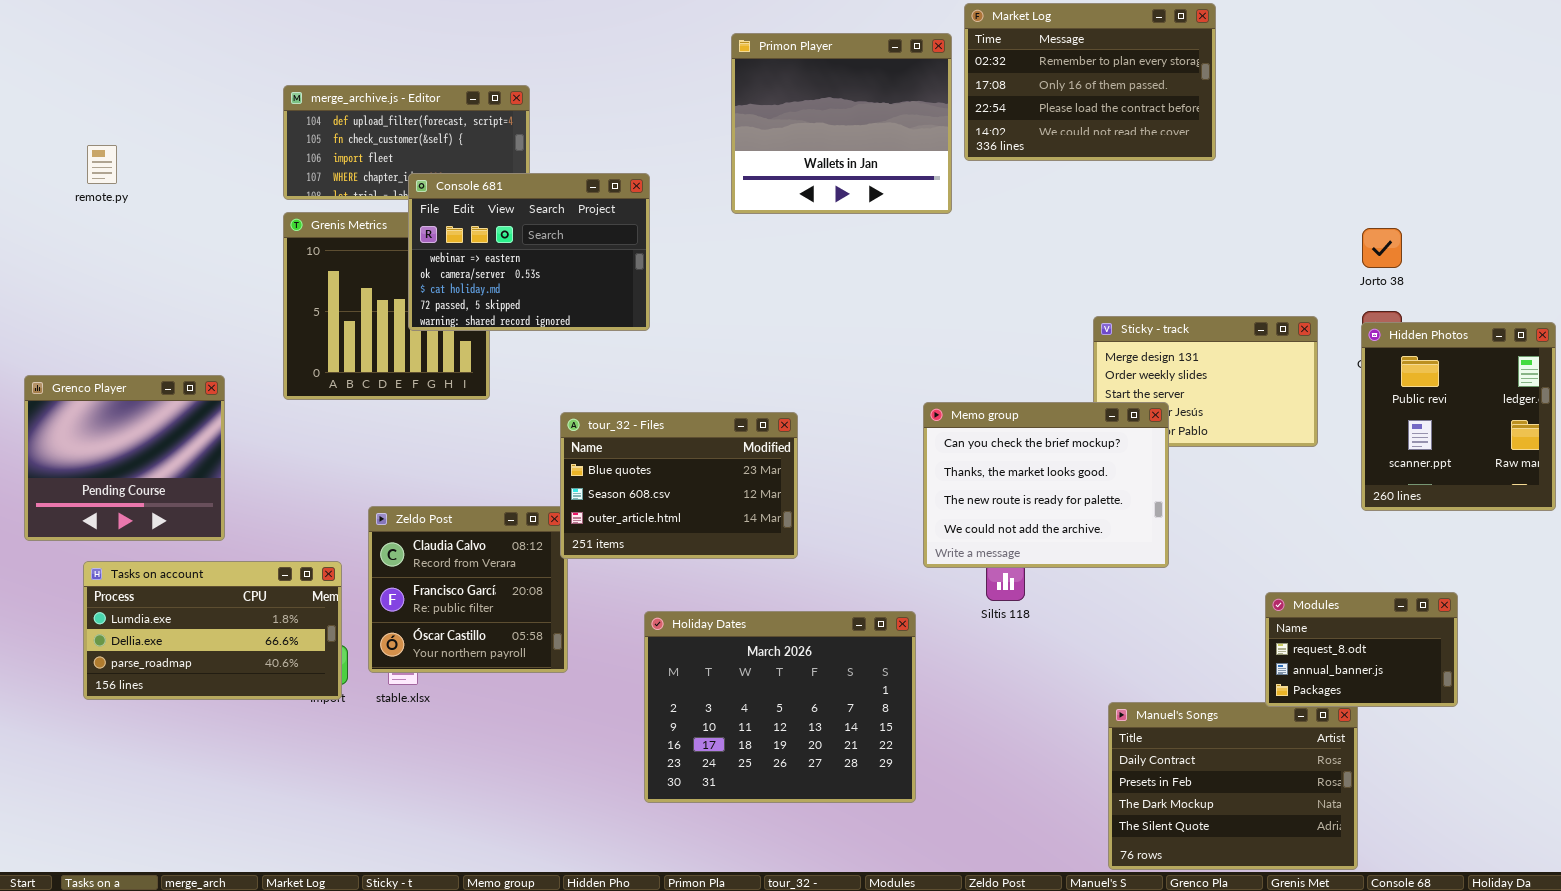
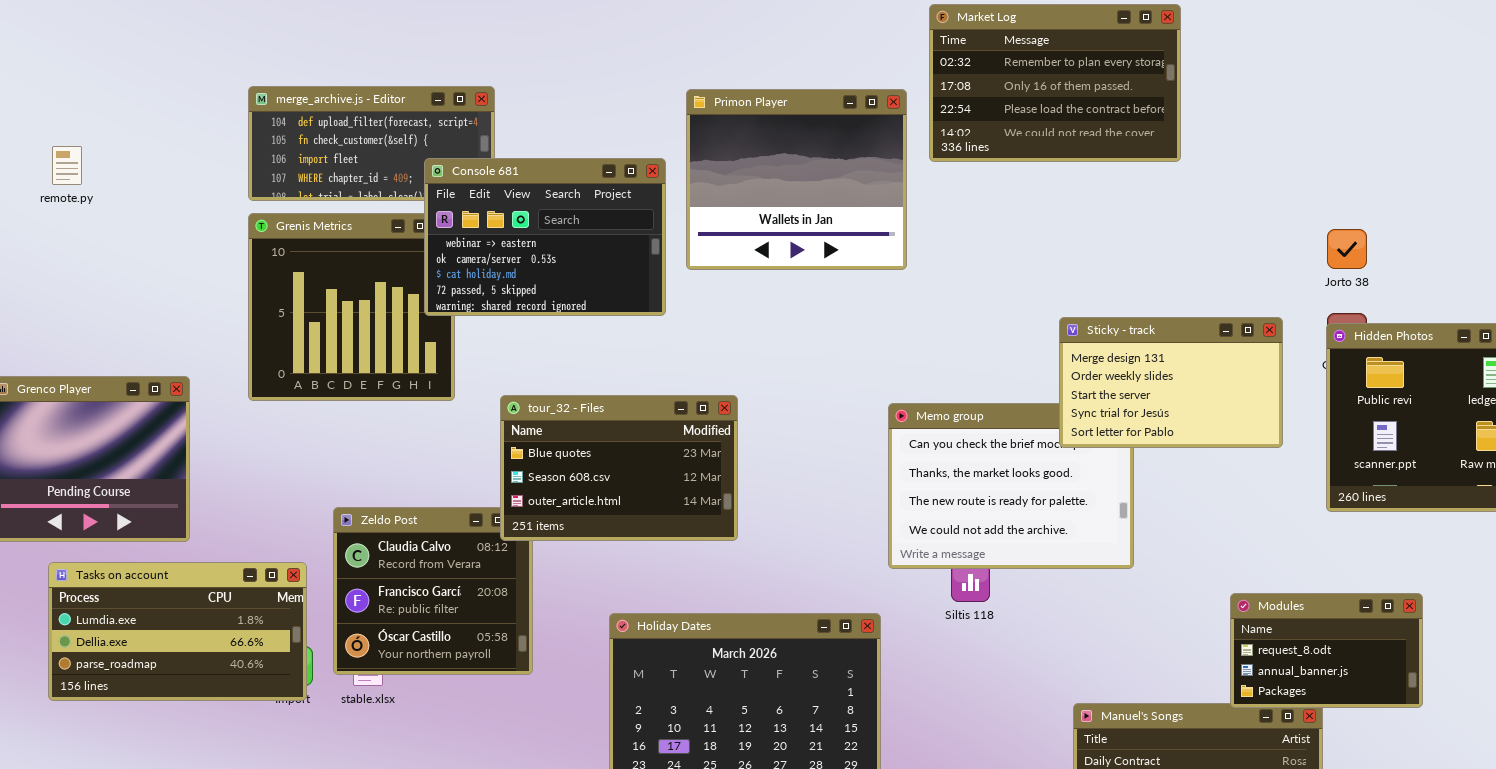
Primon Player: [731,33,952,214] -> [686,89,907,270], moved
Console 681: [408,173,650,331] -> [424,158,666,316], moved
Sticky - track: [1093,316,1318,447] -> [1059,317,1283,448], raised
tour_32 - Files: [560,412,798,559] -> [500,395,738,541], moved

